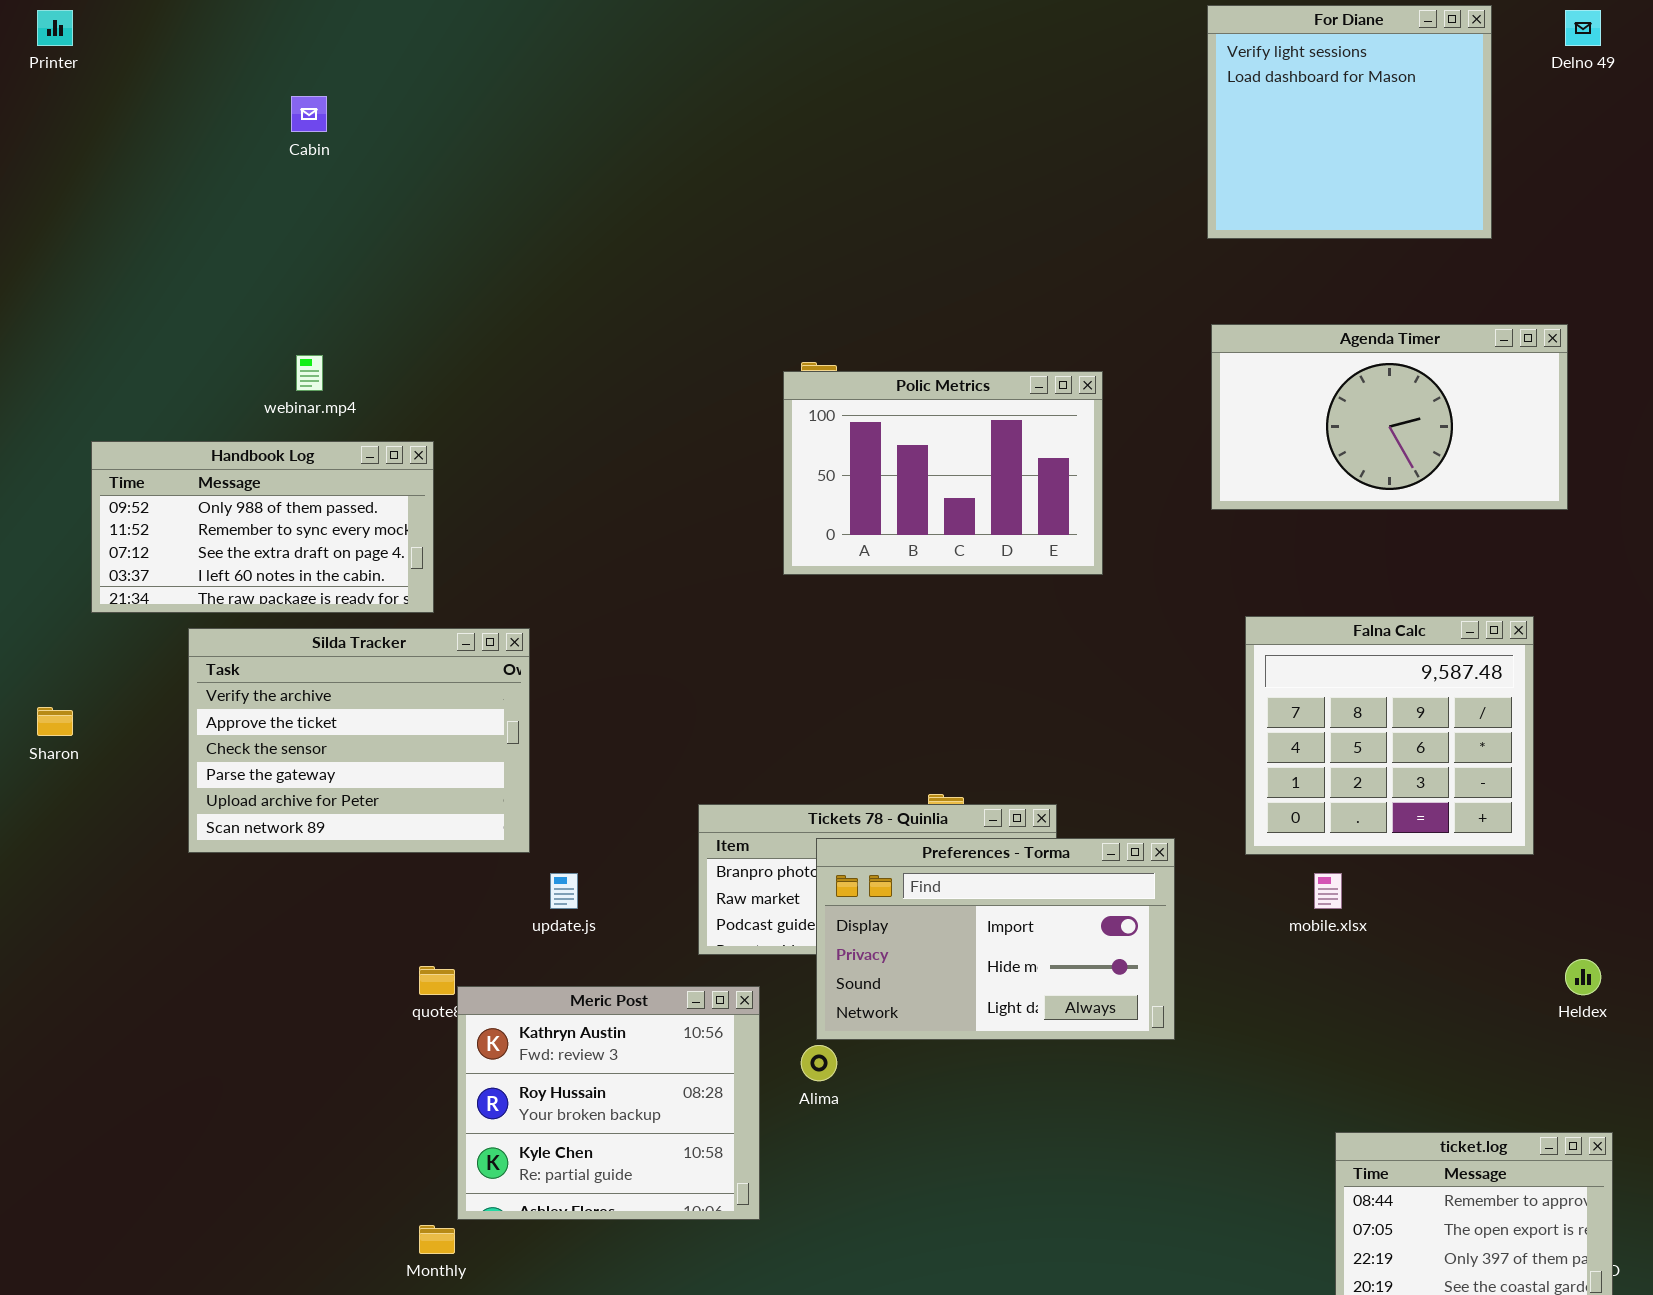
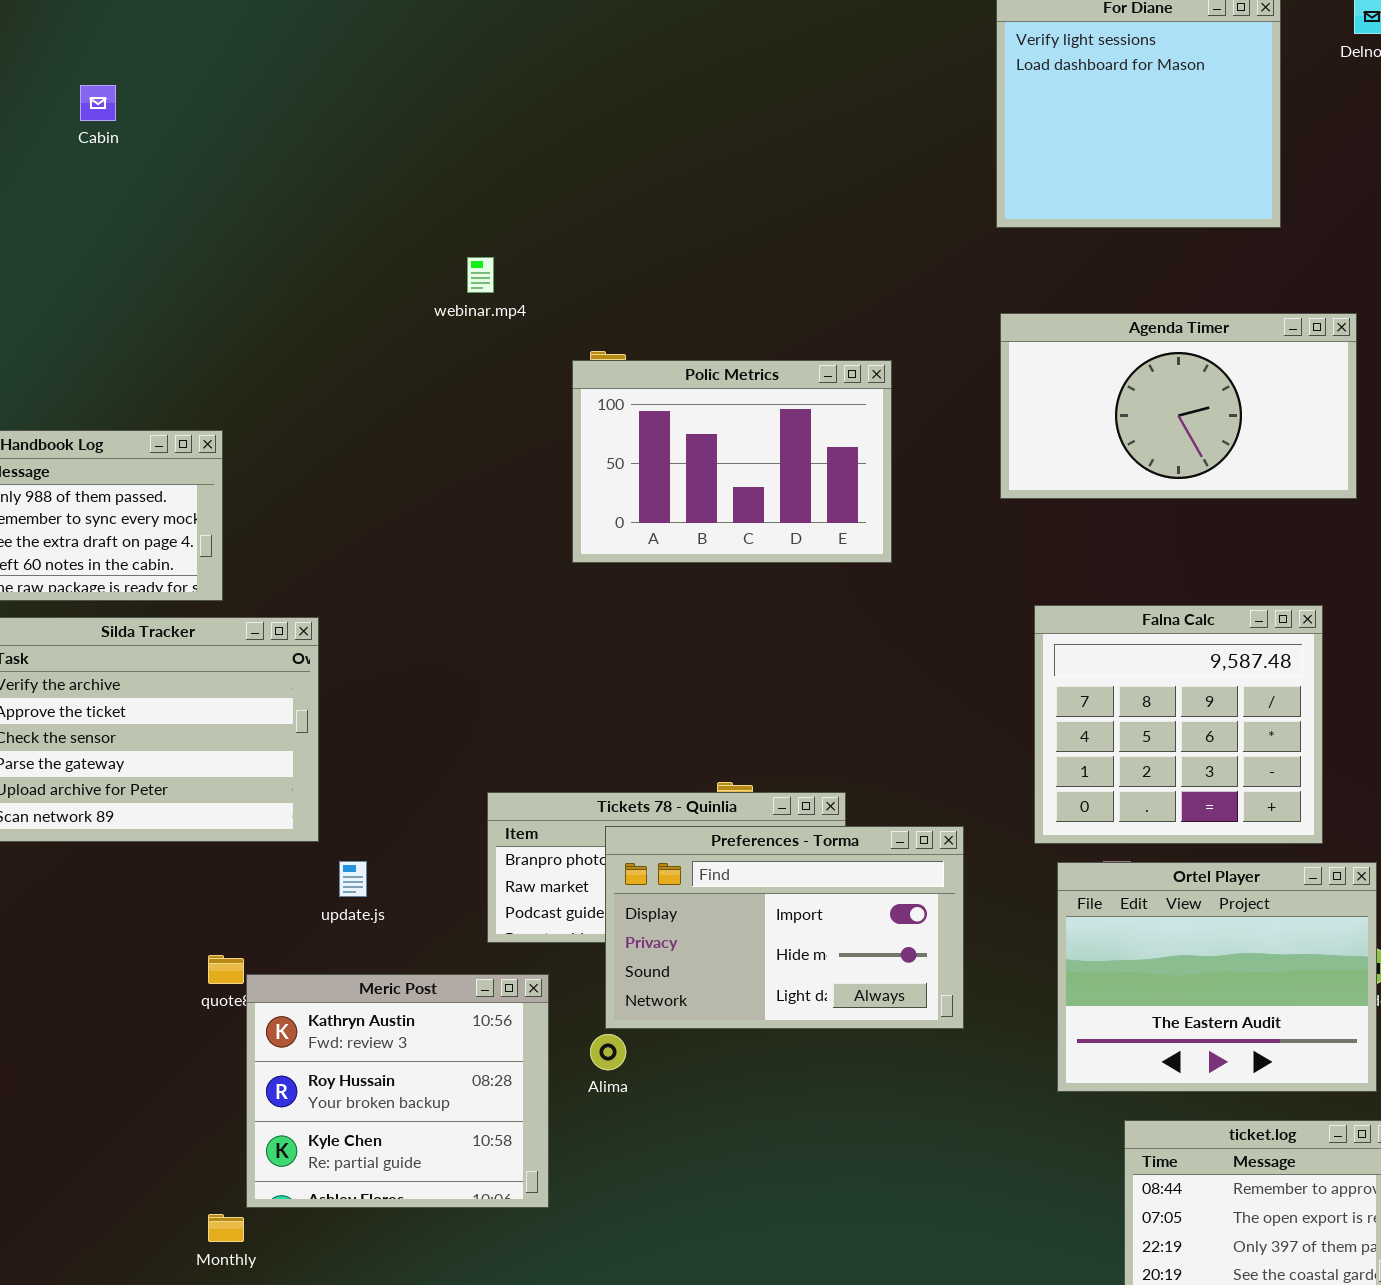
webinar.mp4: [296,355,323,391] -> [467,257,494,293], moved
Ortel Player: none -> [1057,862,1377,1092], opened

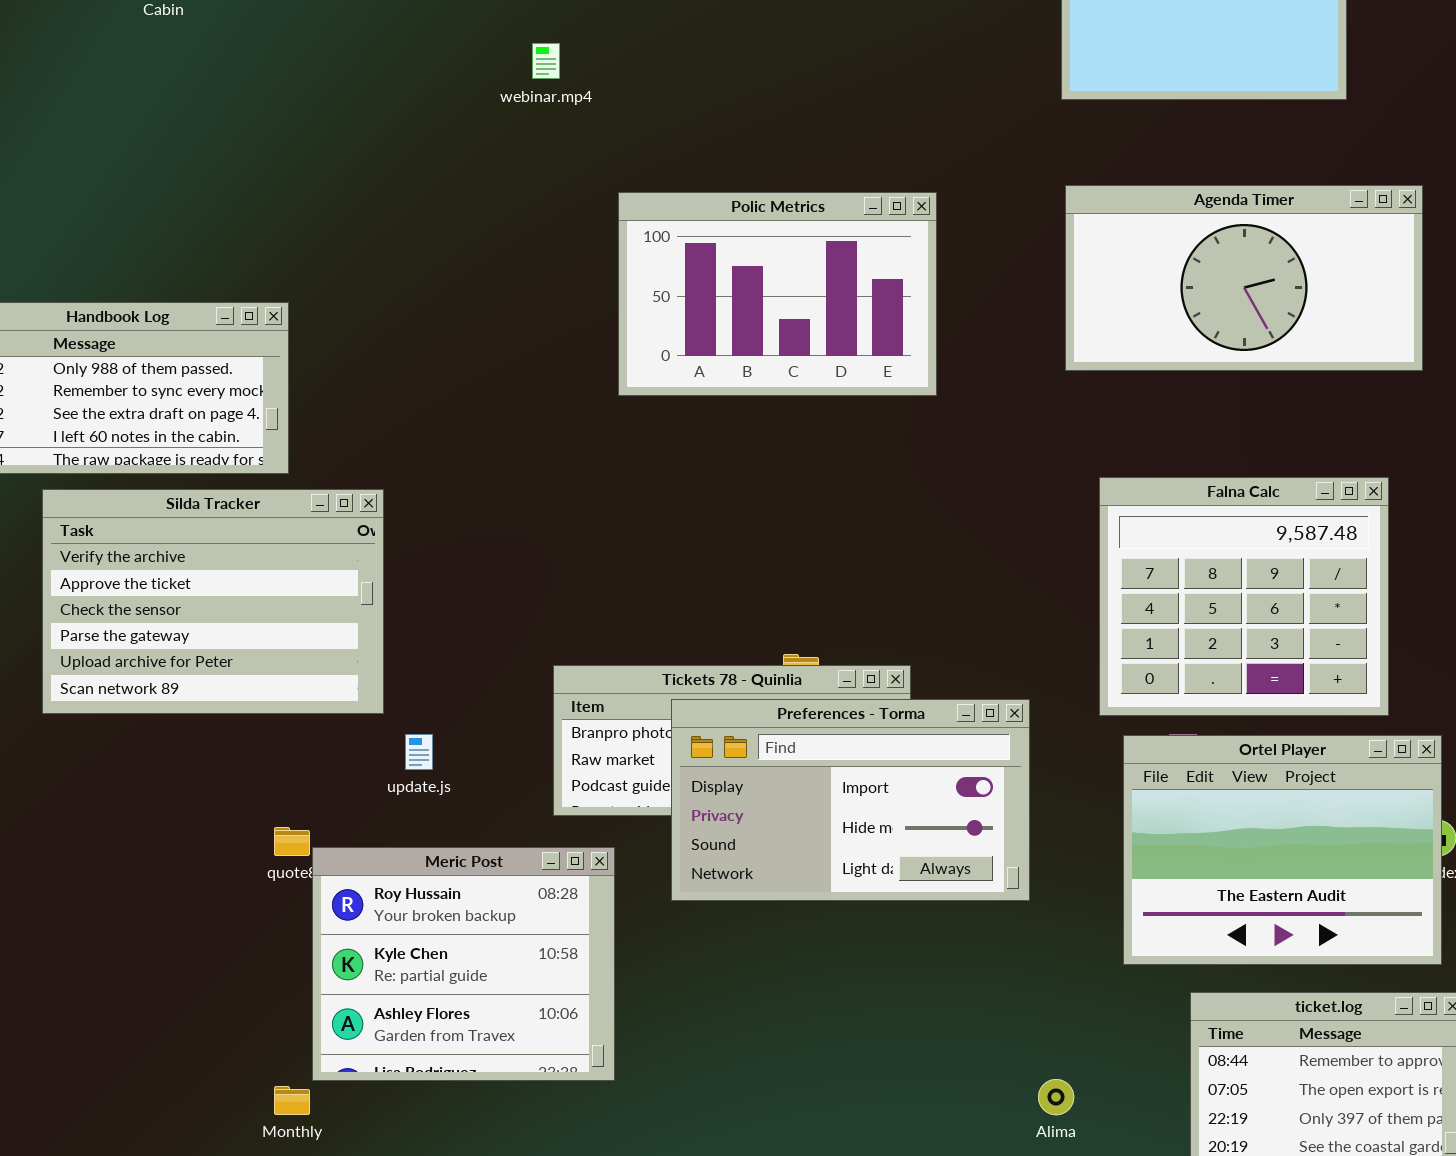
webinar.mp4: [467,257,494,293] -> [532,43,560,79], moved
Polic Metrics: [572,360,892,563] -> [618,192,937,396], moved
Meric Post: [246,974,549,1208] -> [312,847,615,1081], scrolled down 1 row
Alima: [590,1034,626,1070] -> [1038,1079,1074,1115], moved

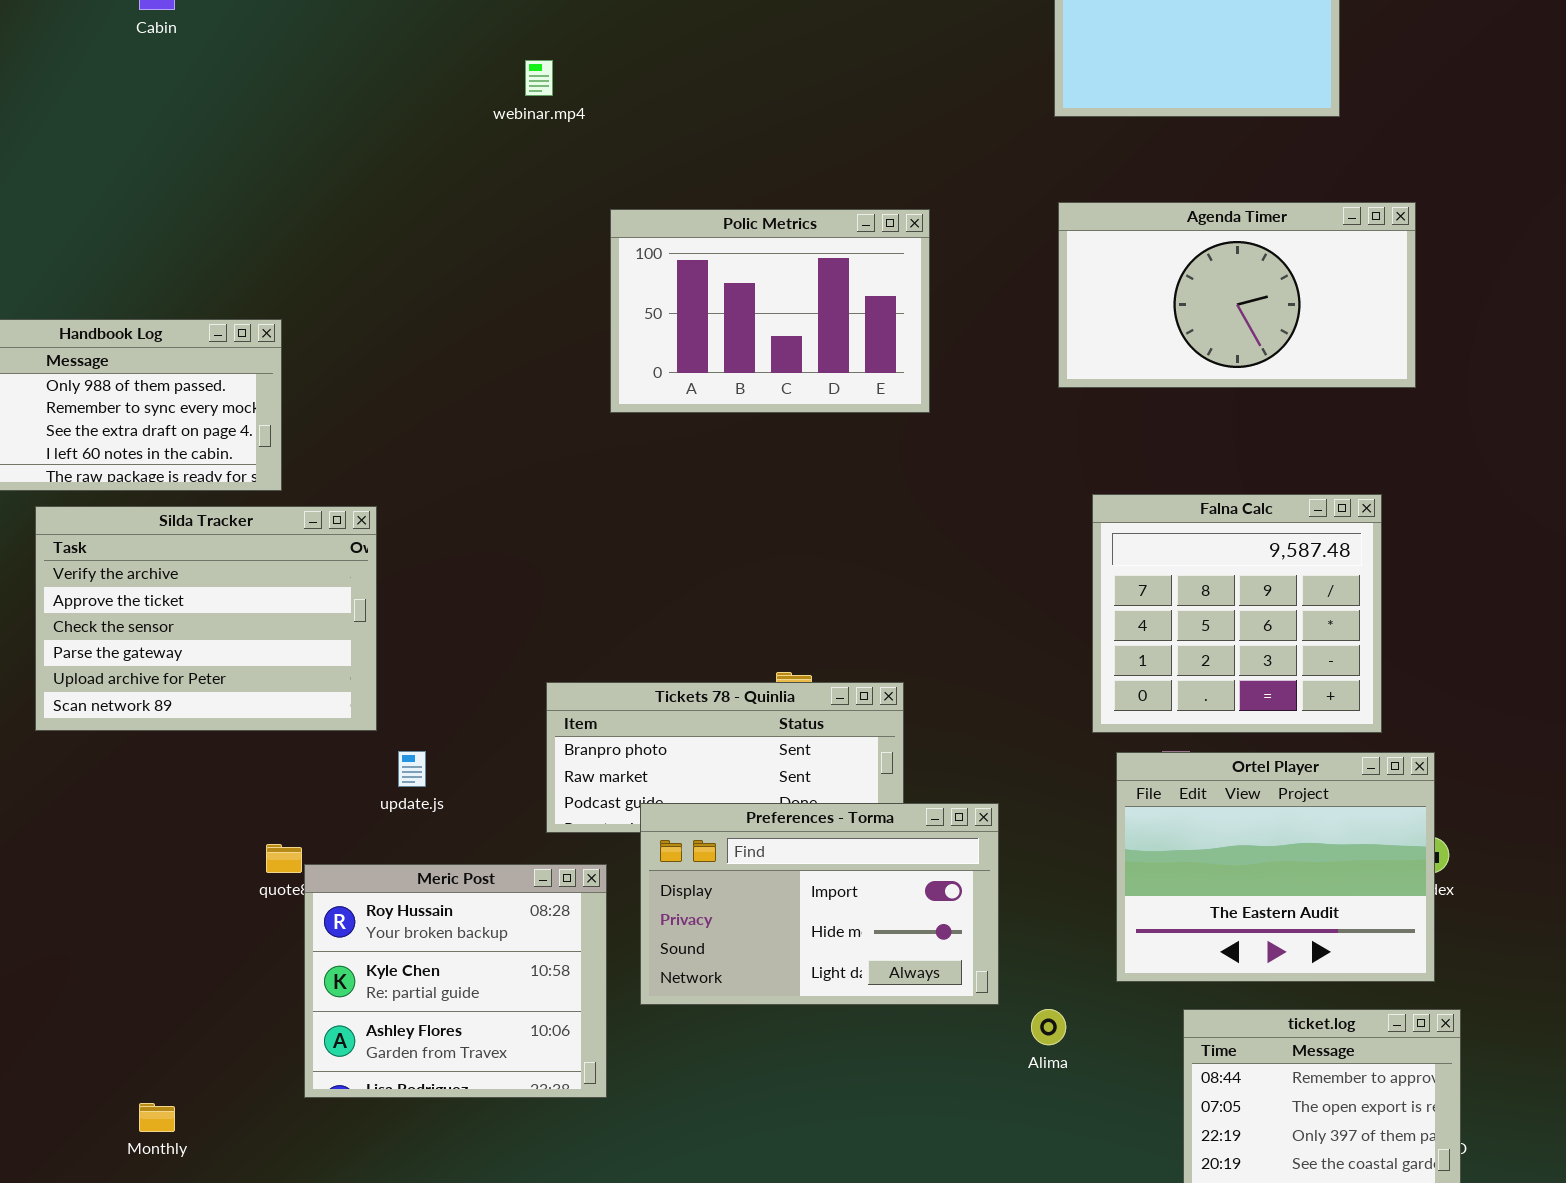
Preferences - Torma: [671,699,1030,901] -> [640,803,999,1005], moved
Alima: [1038,1079,1074,1115] -> [1031,1009,1066,1045], moved
Monthly: [274,1086,310,1115] -> [139,1103,175,1132], moved

